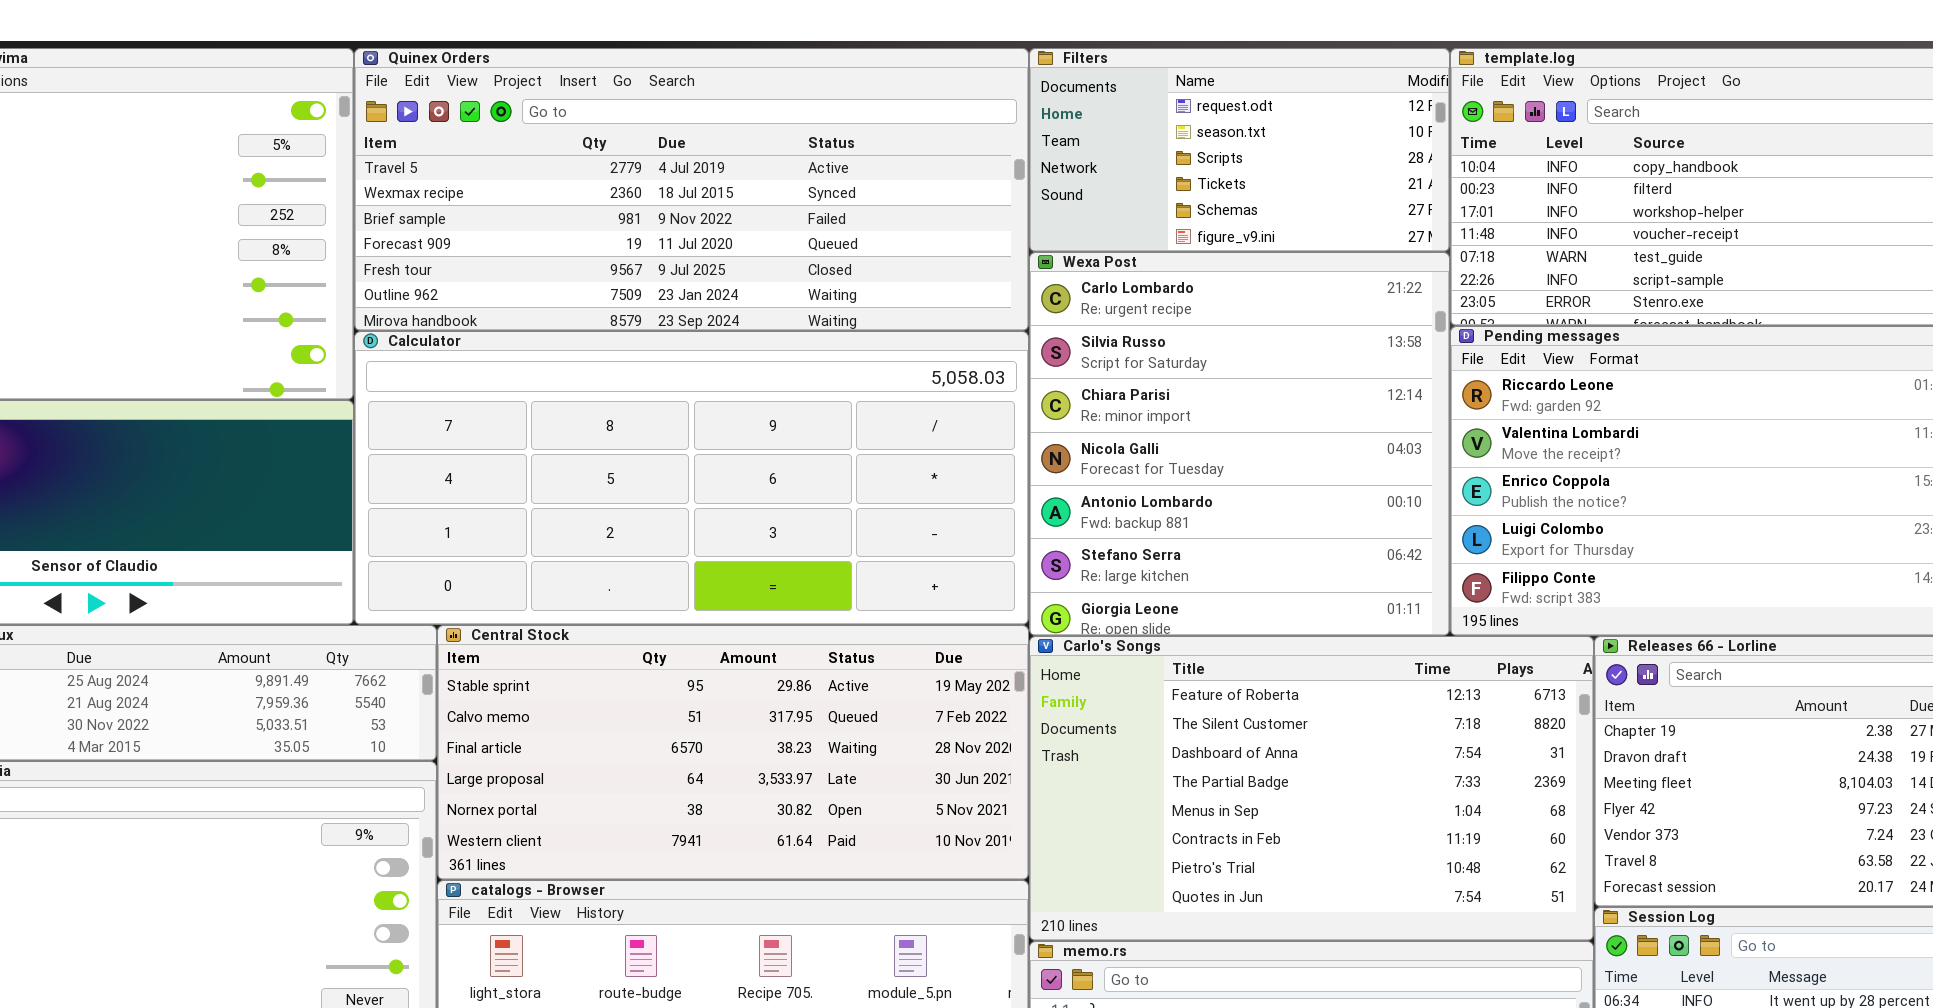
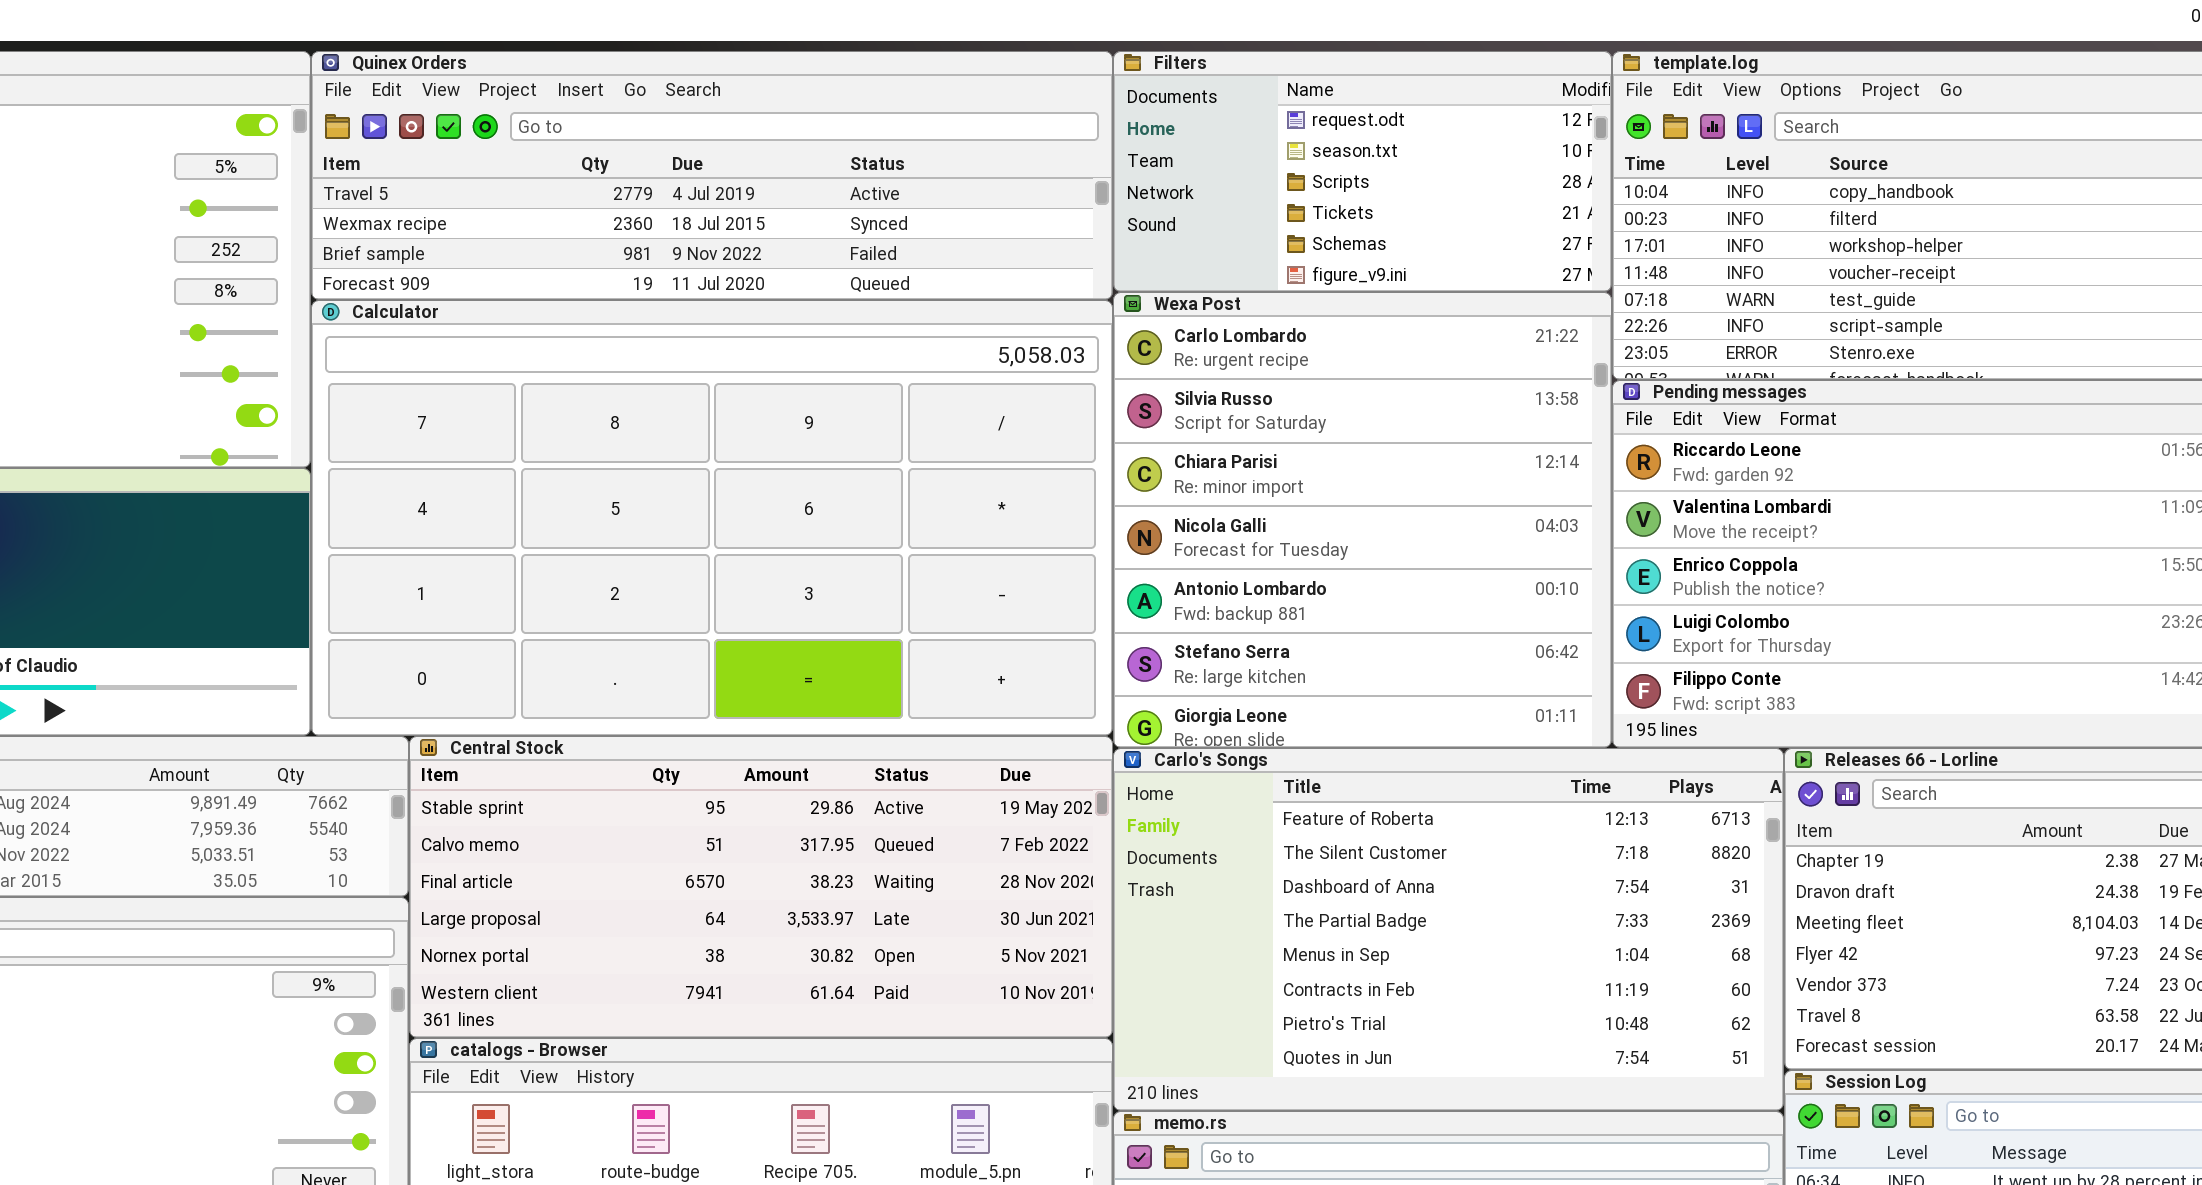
Quinex Orders: [354,48,1029,331] -> [311,51,1113,300], resized
Calculator: [354,331,1029,625] -> [311,300,1113,736], resized

